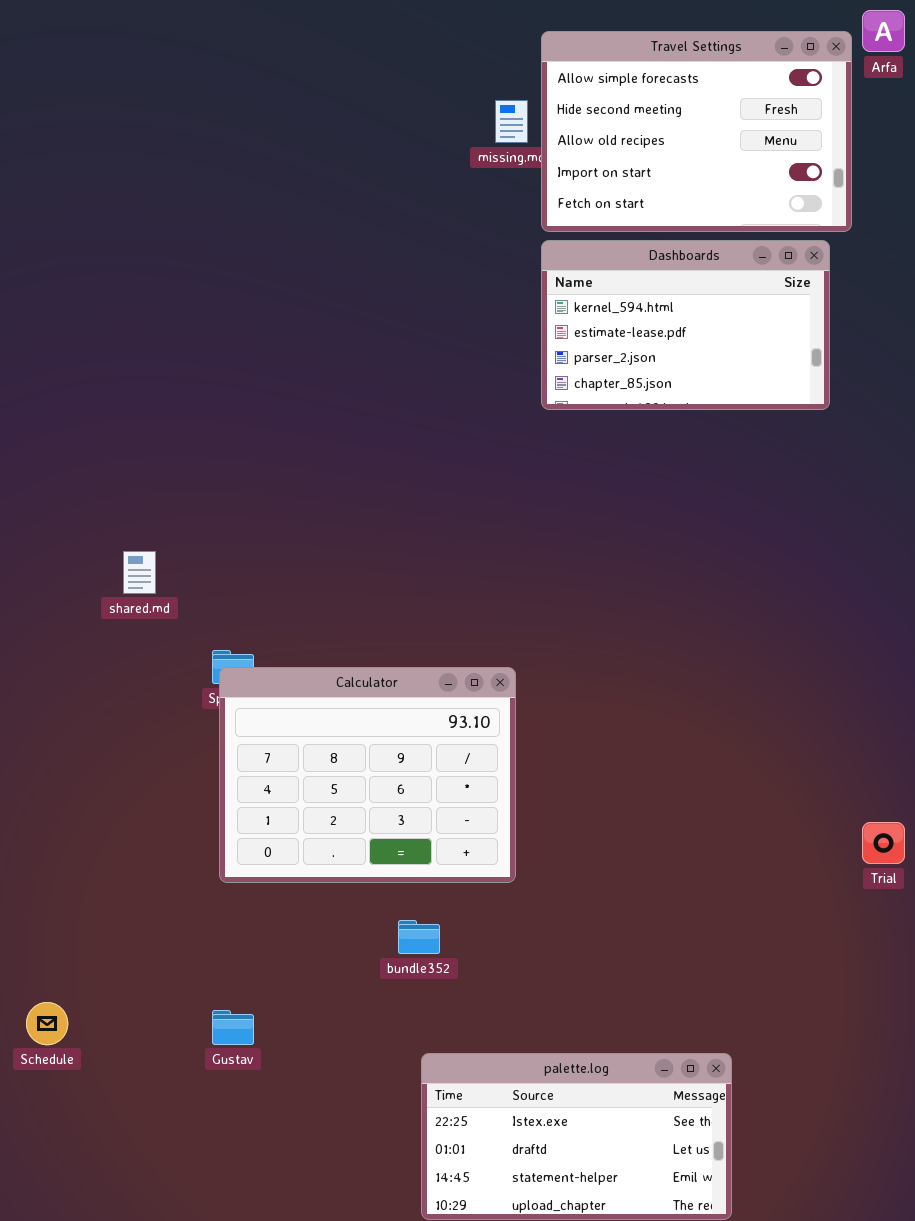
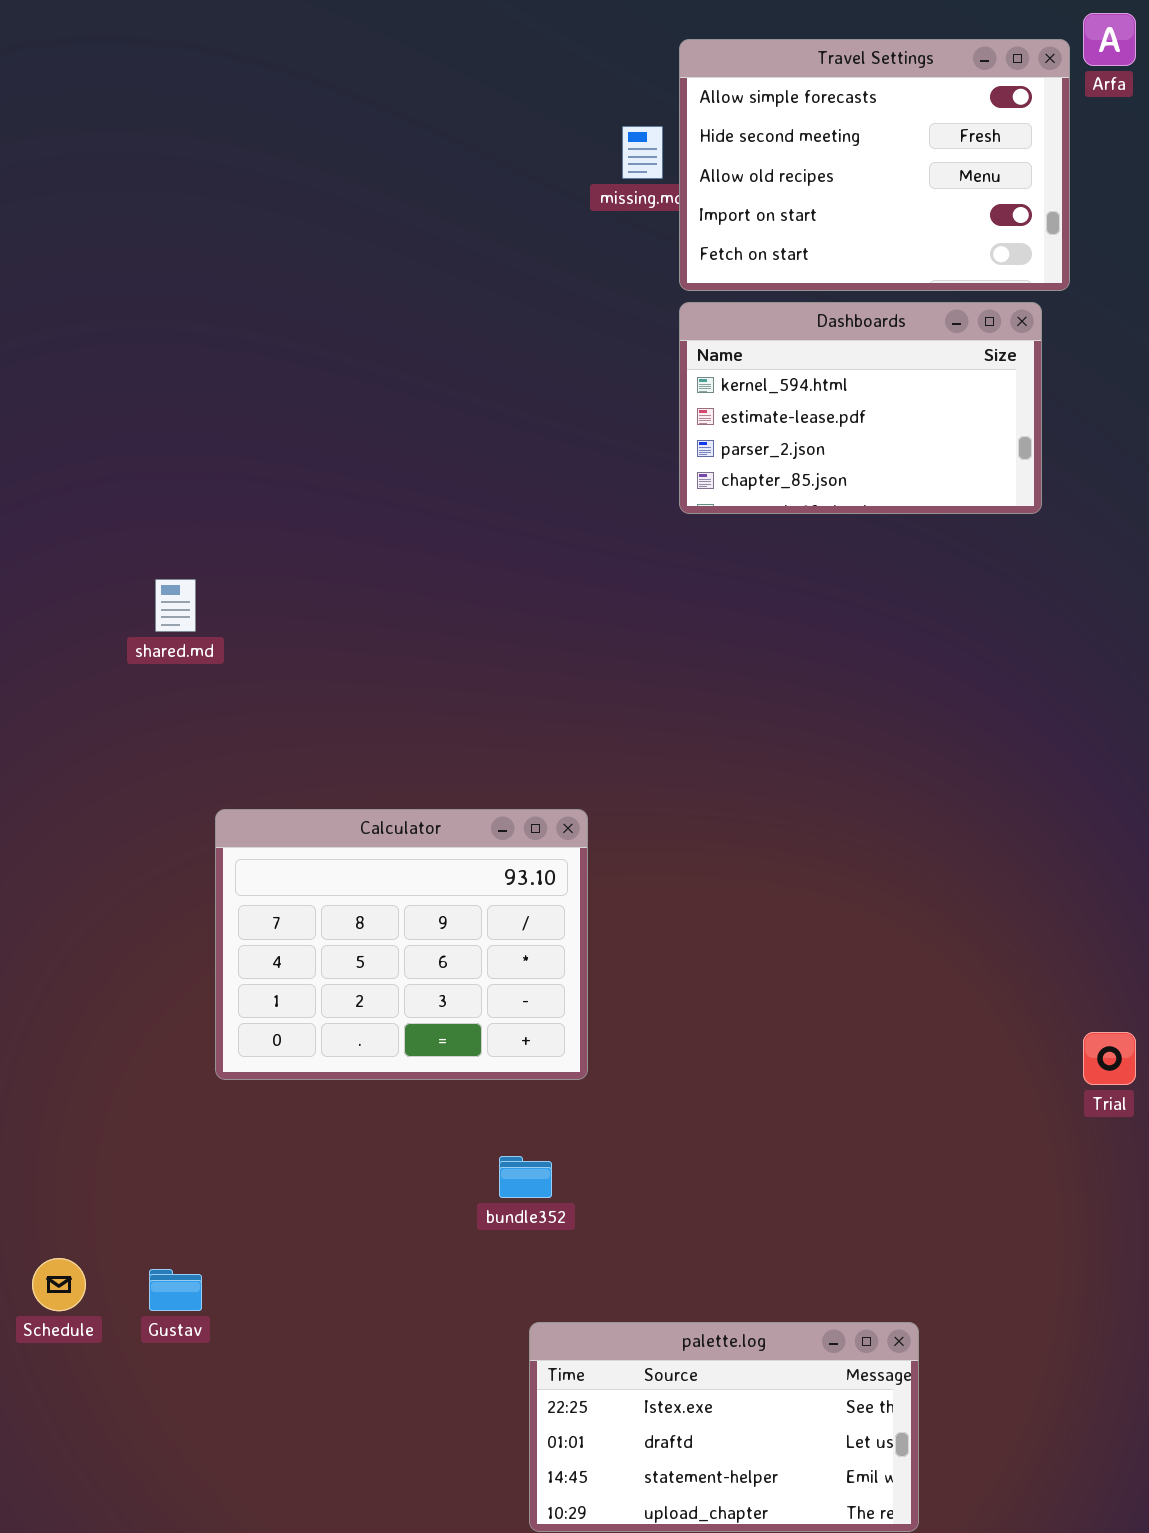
shared.md: [123,551,156,594] -> [155,579,196,632], moved
Calculator: [219,667,516,883] -> [215,809,588,1080], moved
Gustav: [212,1010,254,1045] -> [149,1269,202,1311], moved

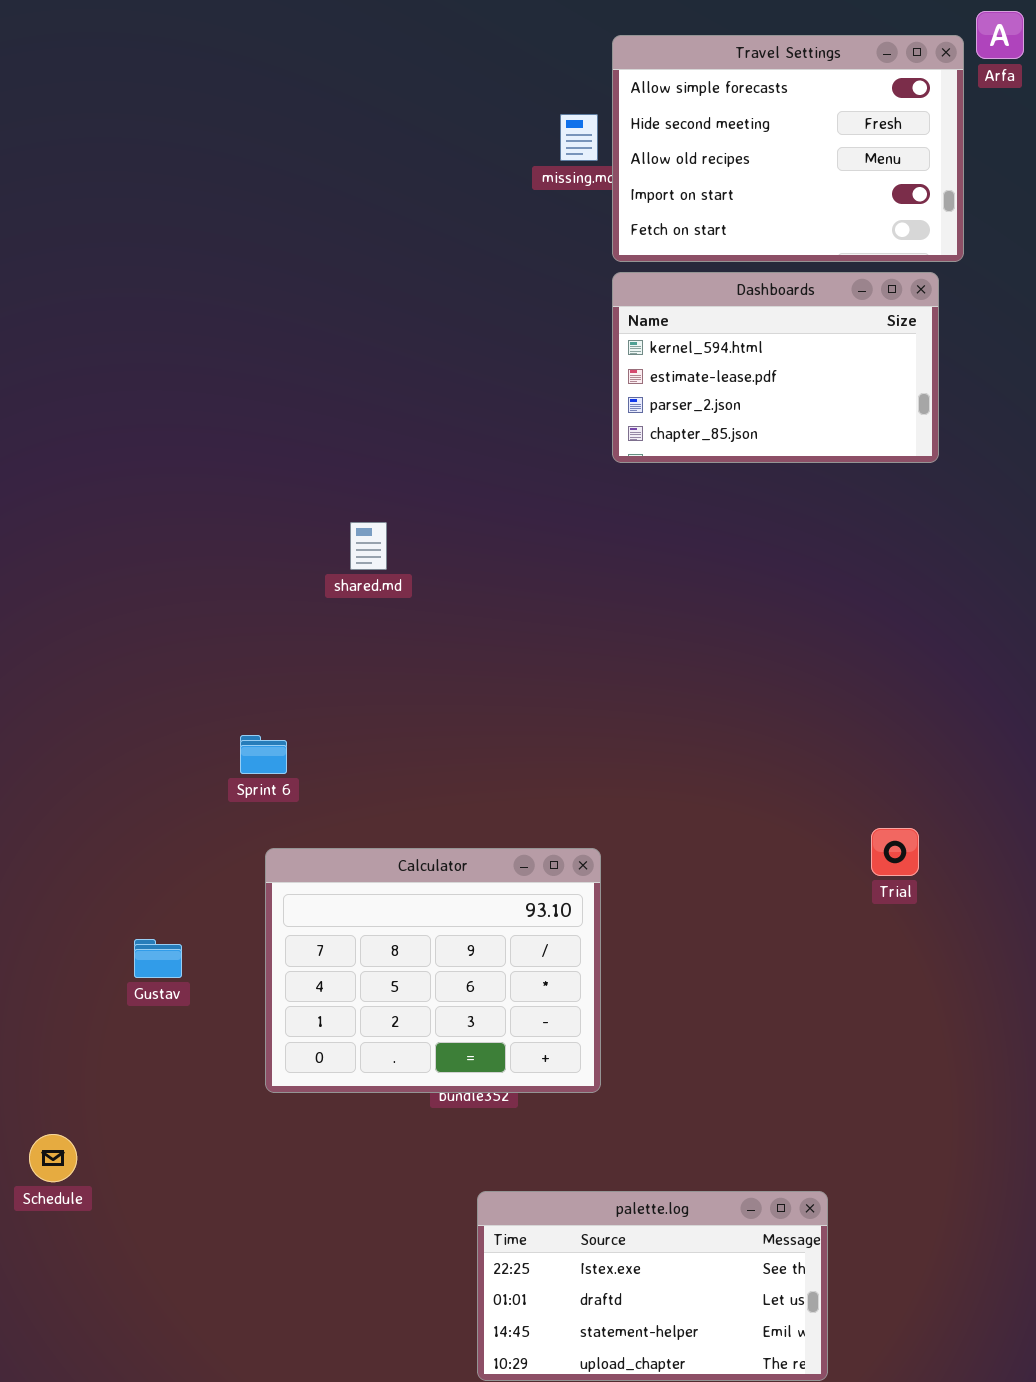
shared.md: [155,579,196,632] -> [350,522,387,570], moved
Calculator: [215,809,588,1080] -> [265,848,601,1093], moved
Trial: [1083,1032,1136,1085] -> [871,828,919,876], moved
Gustav: [149,1269,202,1311] -> [134,939,182,978], moved

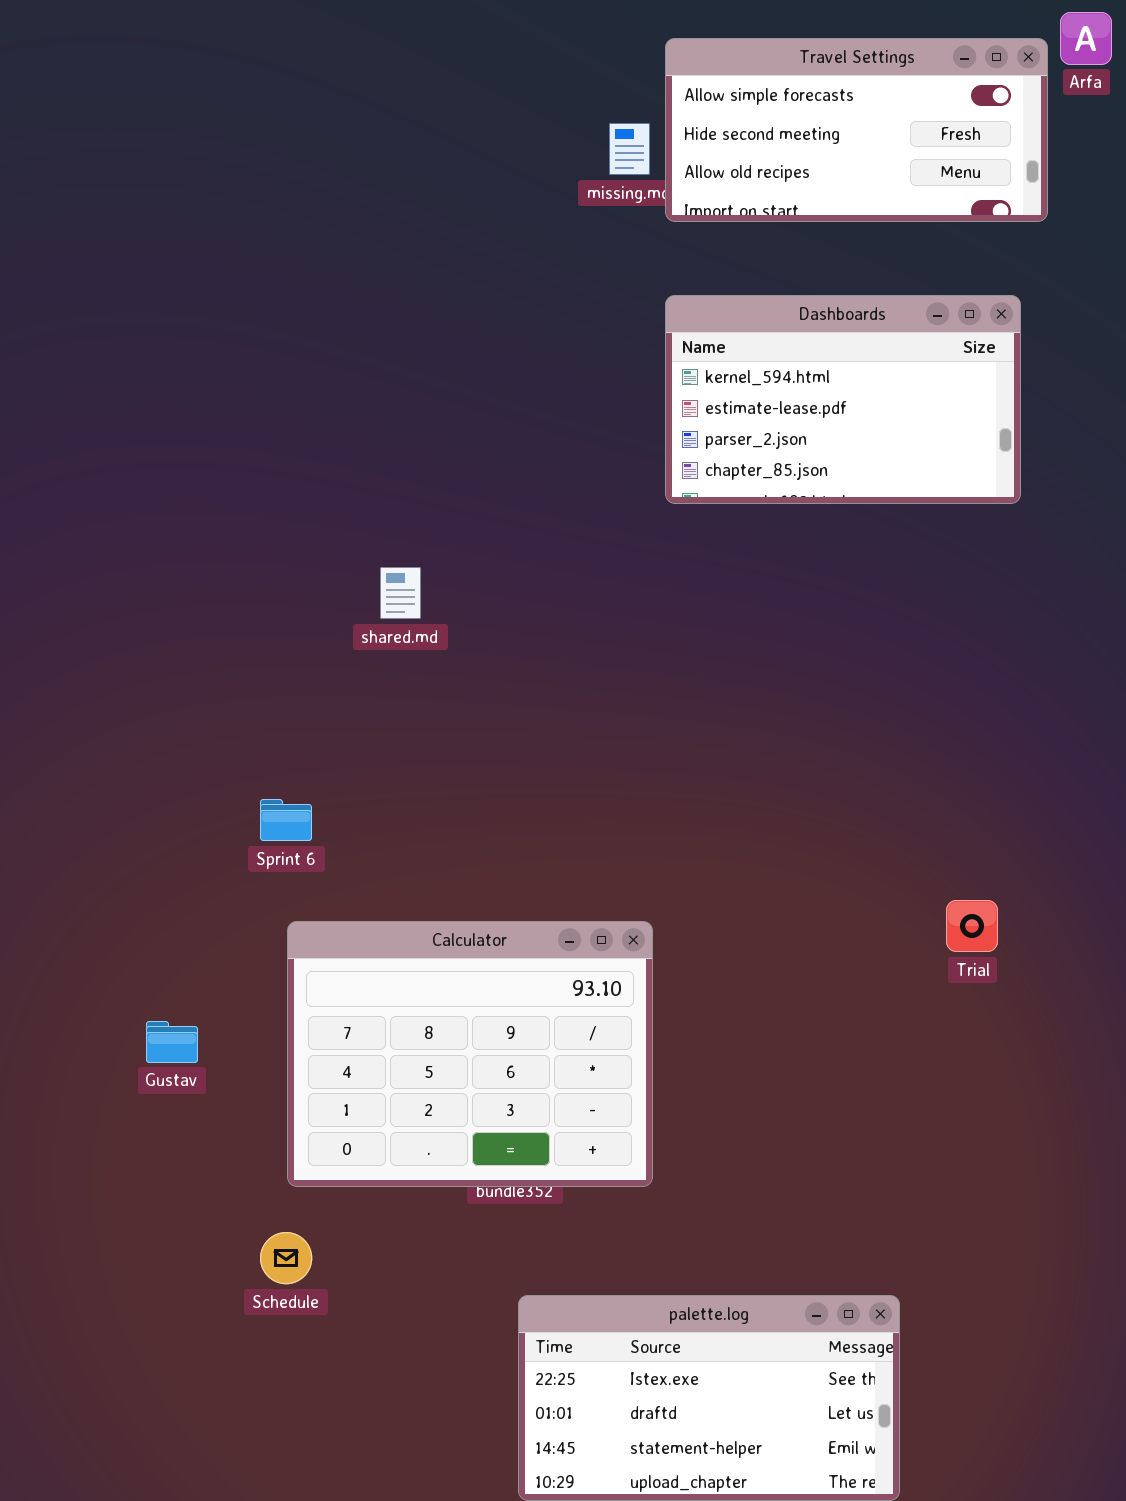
Travel Settings: [612,35,964,262] -> [665,38,1048,222], resized
Schedule: [29,1134,77,1182] -> [260,1232,312,1284], moved

